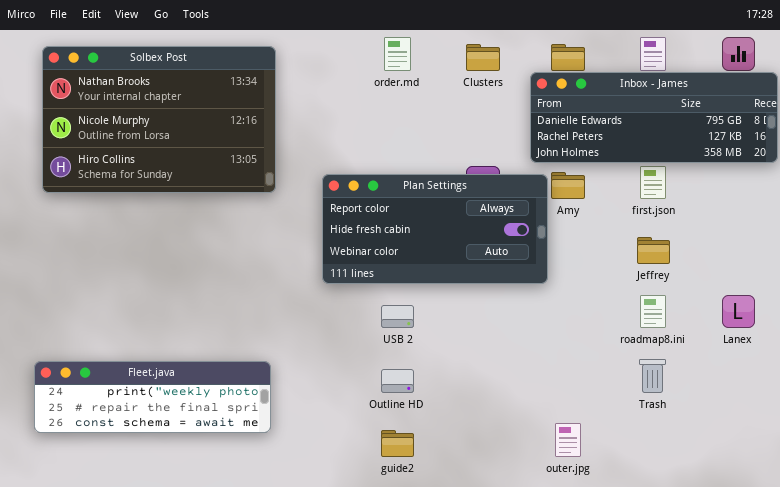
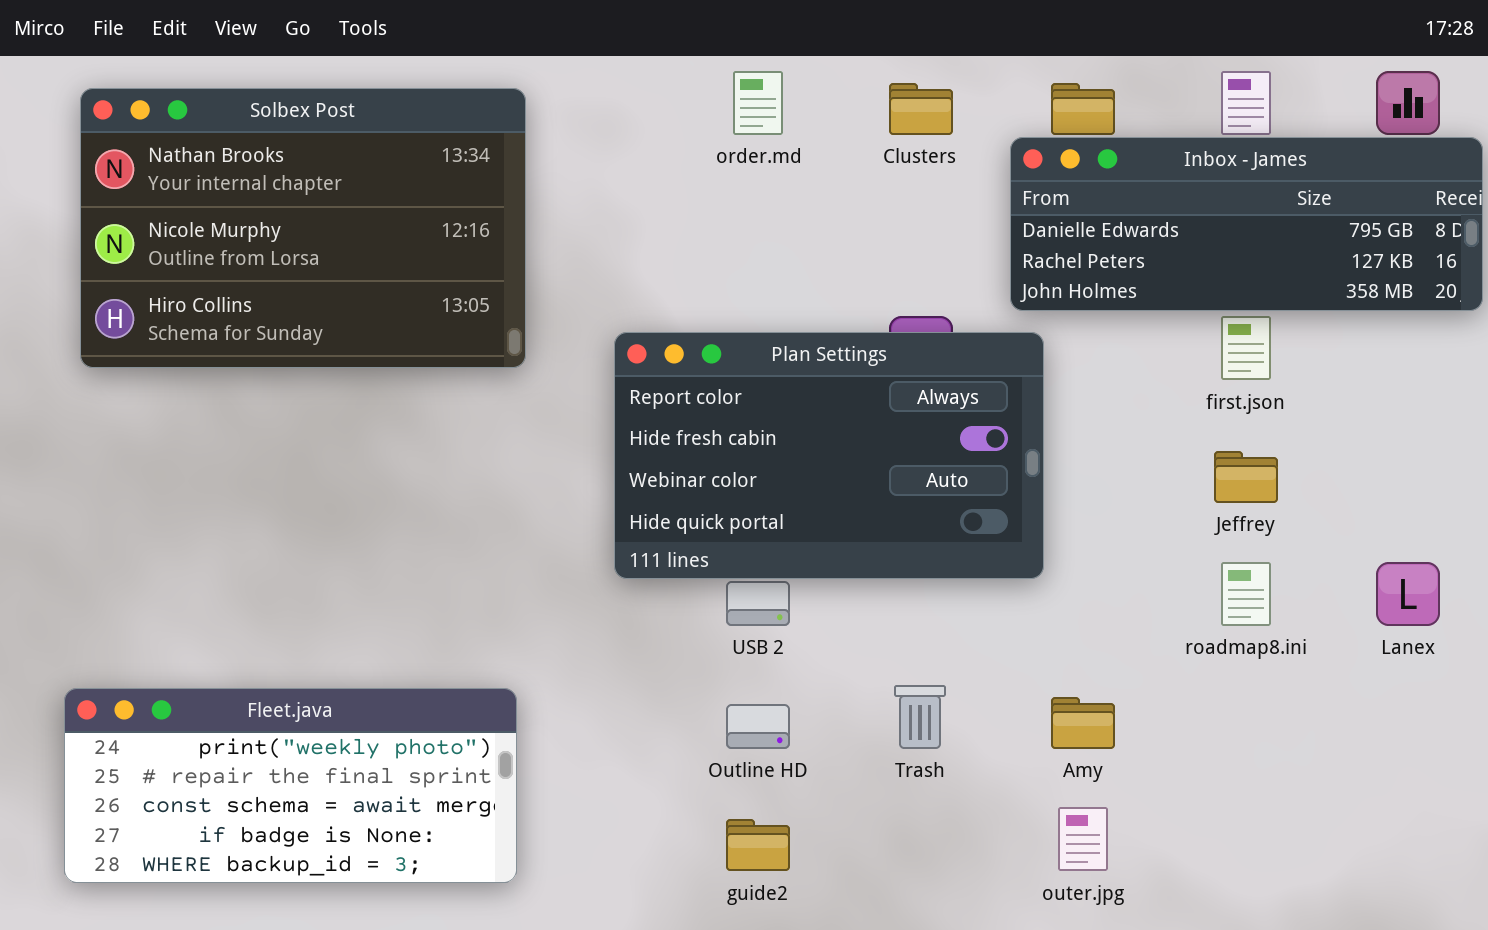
Amy: [551,172,585,199] -> [1051,697,1115,749], moved
Plan Settings: [322,174,548,284] -> [614,332,1044,579], resized
Trash: [639,359,666,393] -> [894,685,946,749], moved
Fleet.java: [34,361,271,433] -> [64,688,517,883], resized

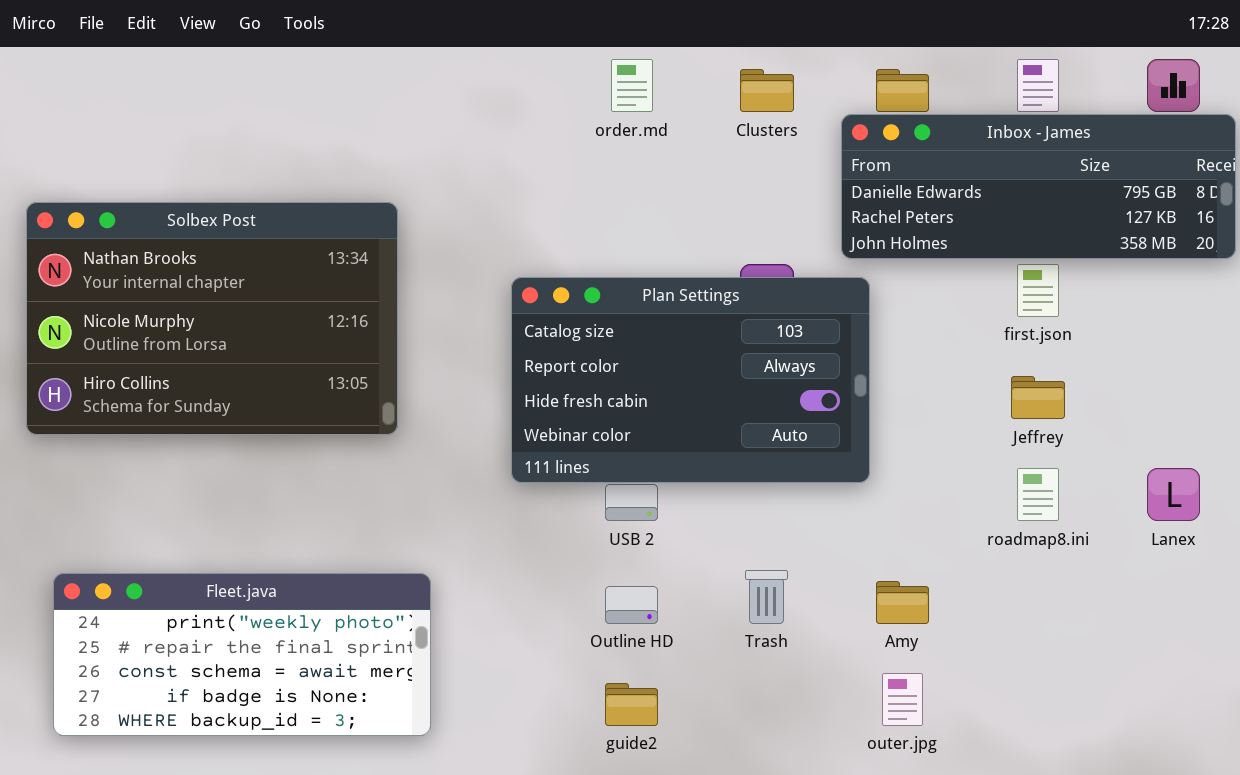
Solbex Post: [80,88,526,368] -> [26,202,398,435], moved
Plan Settings: [614,332,1044,579] -> [511,277,870,483], scrolled up 1 row

